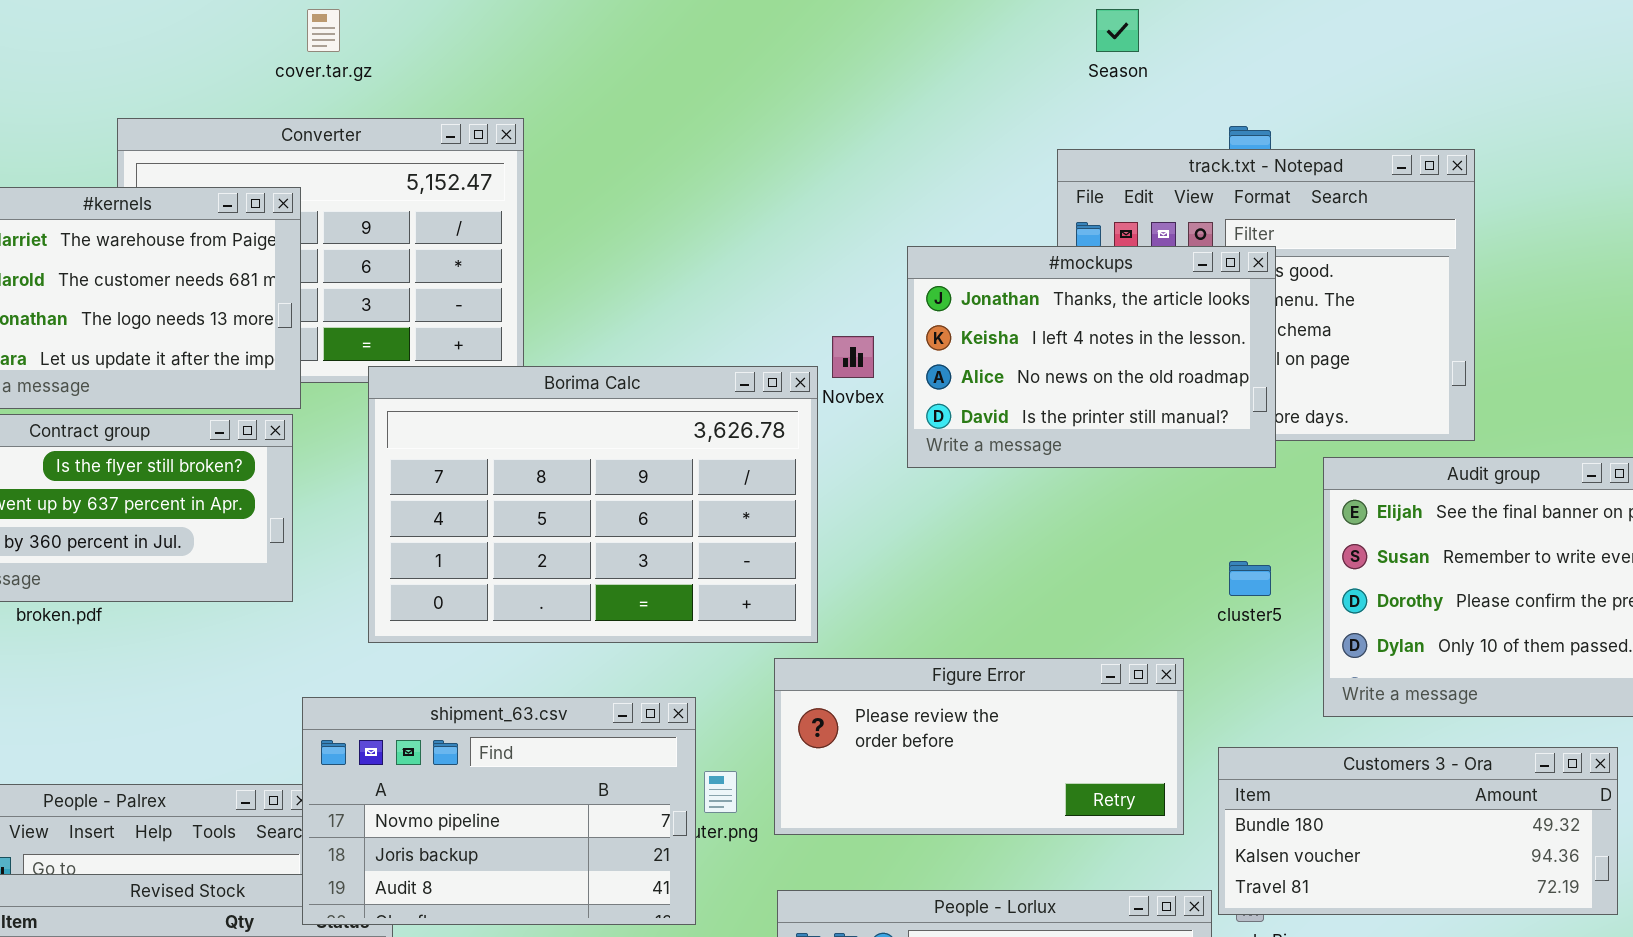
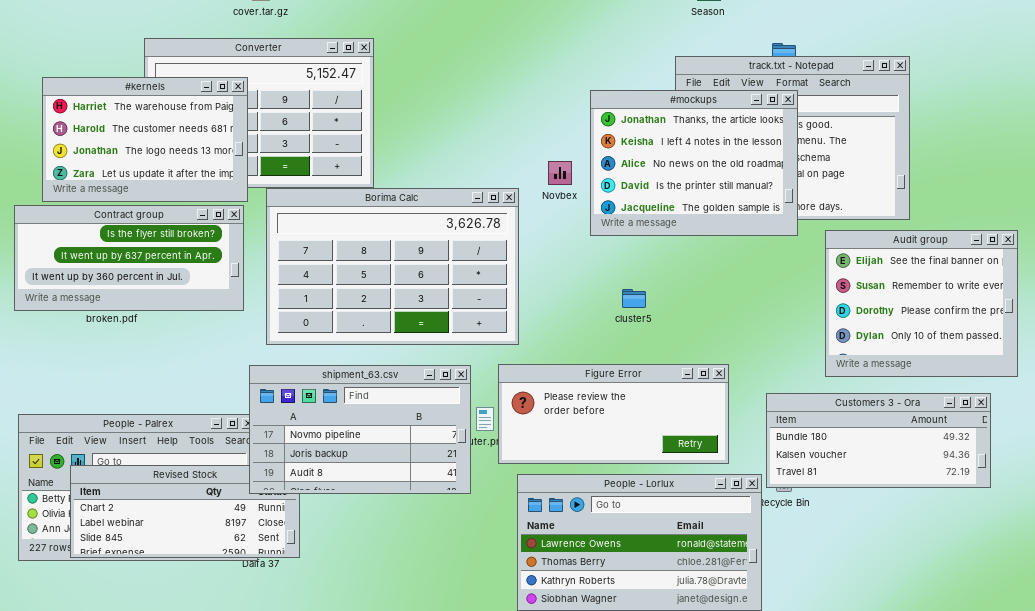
#mockups: [907,246,1276,468] -> [590,90,798,236], resized
Borima Calc: [368,366,818,643] -> [266,188,519,345], moved
cluster5: [1229,561,1271,596] -> [622,289,646,308], moved
Figure Error: [774,658,1184,835] -> [498,364,729,464], moved

